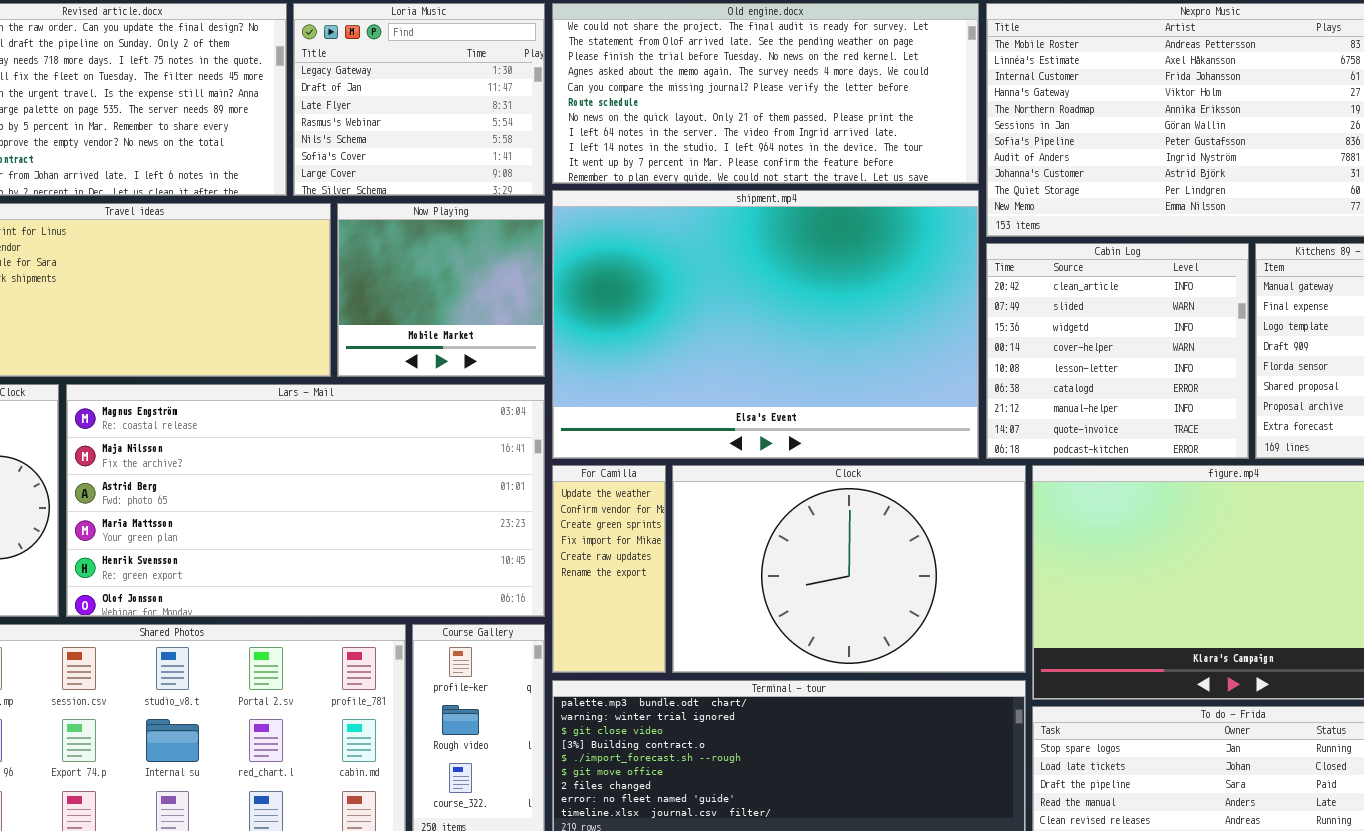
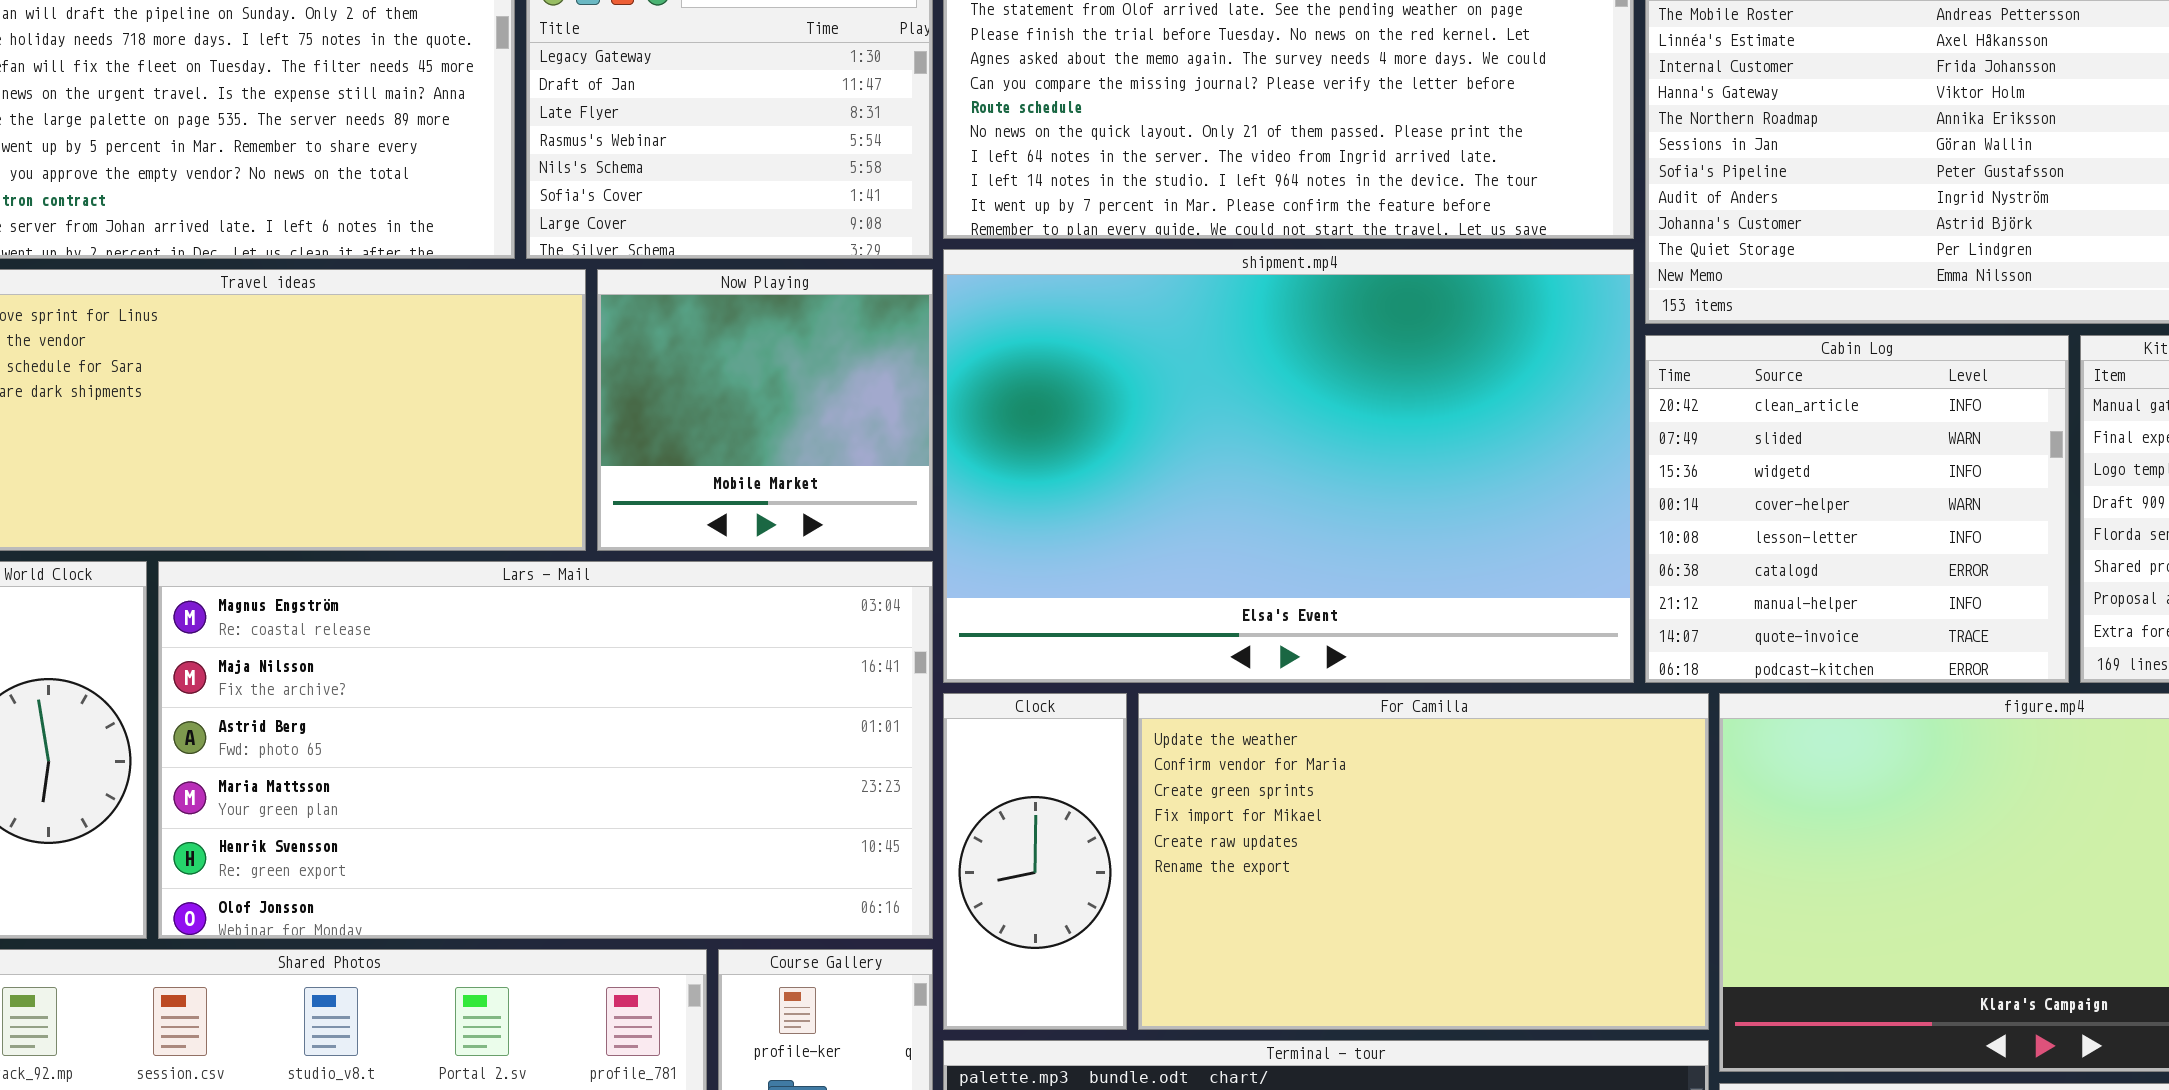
For Camilla: [552,465,666,673] -> [1138,693,1709,1030], moved, resized
Clock: [672,465,1026,673] -> [943,693,1127,1030], moved, resized

